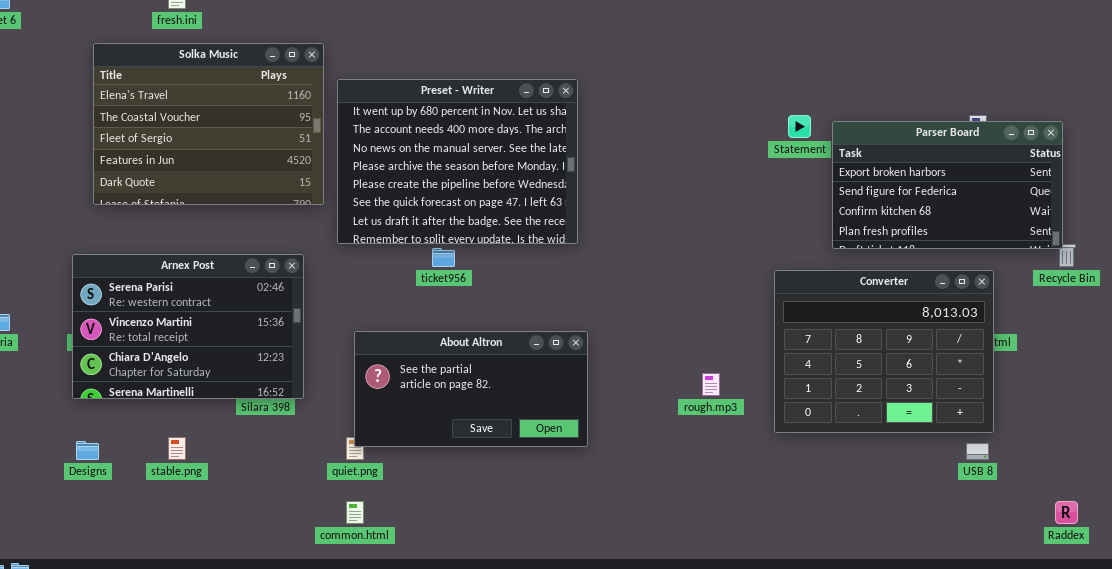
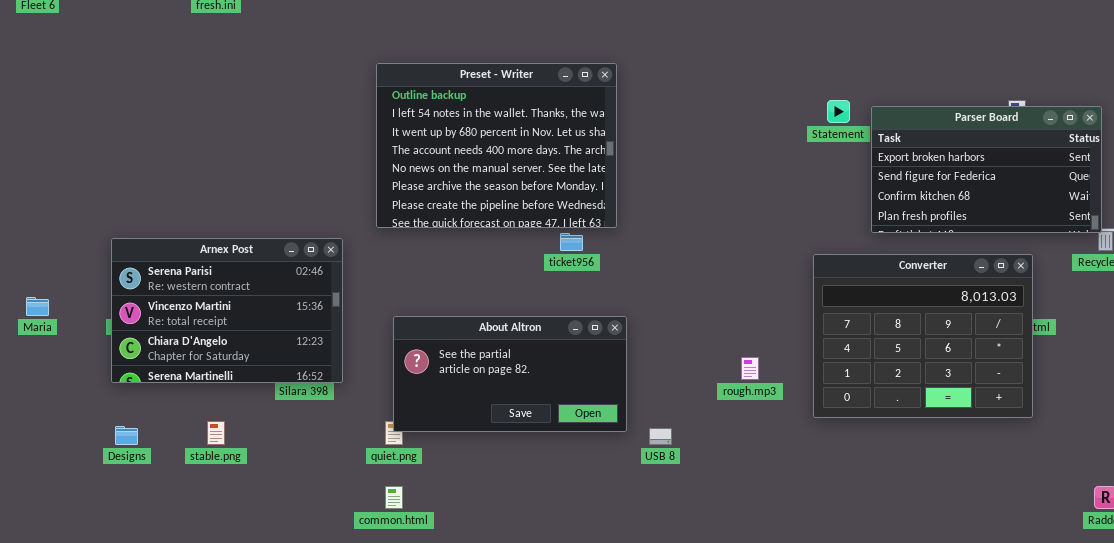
Solka Music: [93,43,324,205] -> none, closed
Preset - Writer: [337,79,578,244] -> [376,63,617,228], scrolled up 2 rows
ticket956: [432,248,455,267] -> [560,233,583,251], moved
USB 8: [966,443,989,460] -> [649,428,672,445], moved

